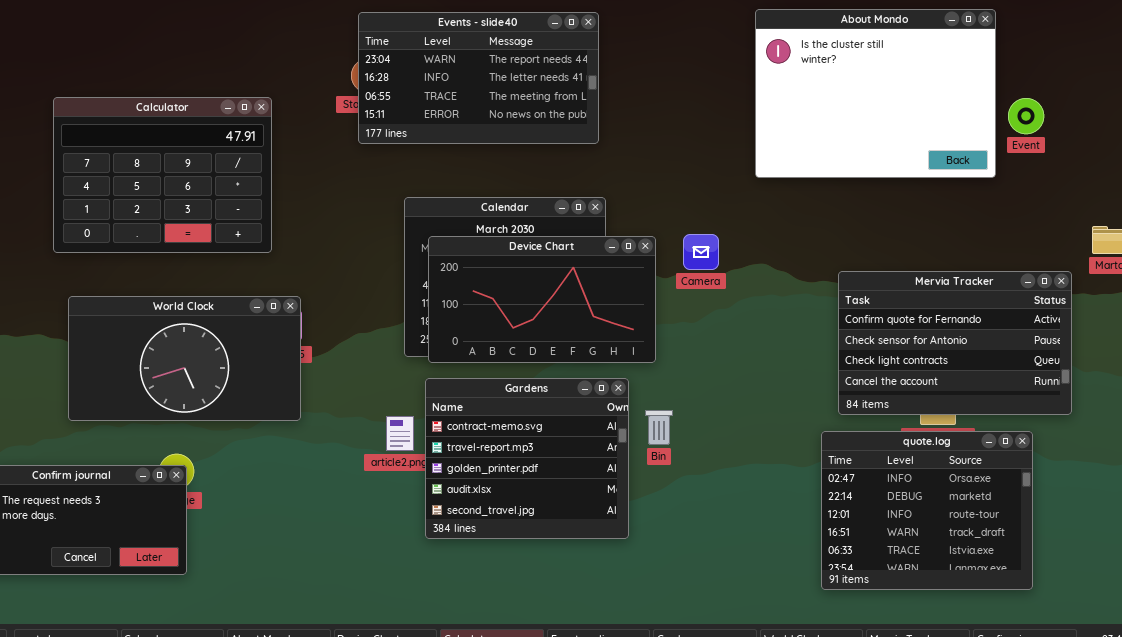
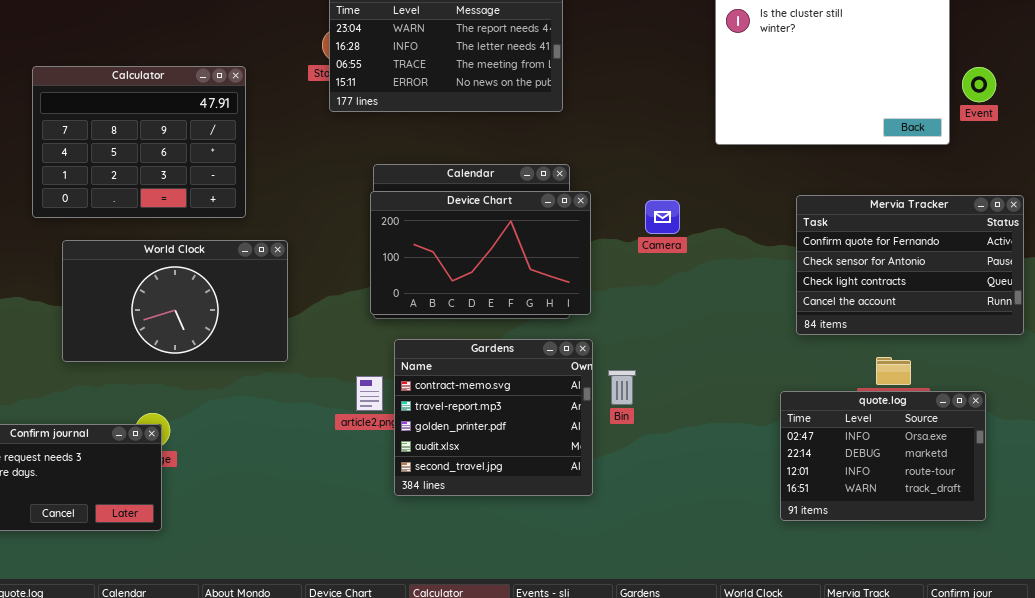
Device Chart: [428,236,656,363] -> [370,191,591,315], moved
Mervia Tracker: [838,271,1072,415] -> [796,195,1024,335], moved
World Clock: [68,296,301,421] -> [62,240,288,362], moved
quote.log: [821,431,1033,590] -> [780,391,986,521], resized

